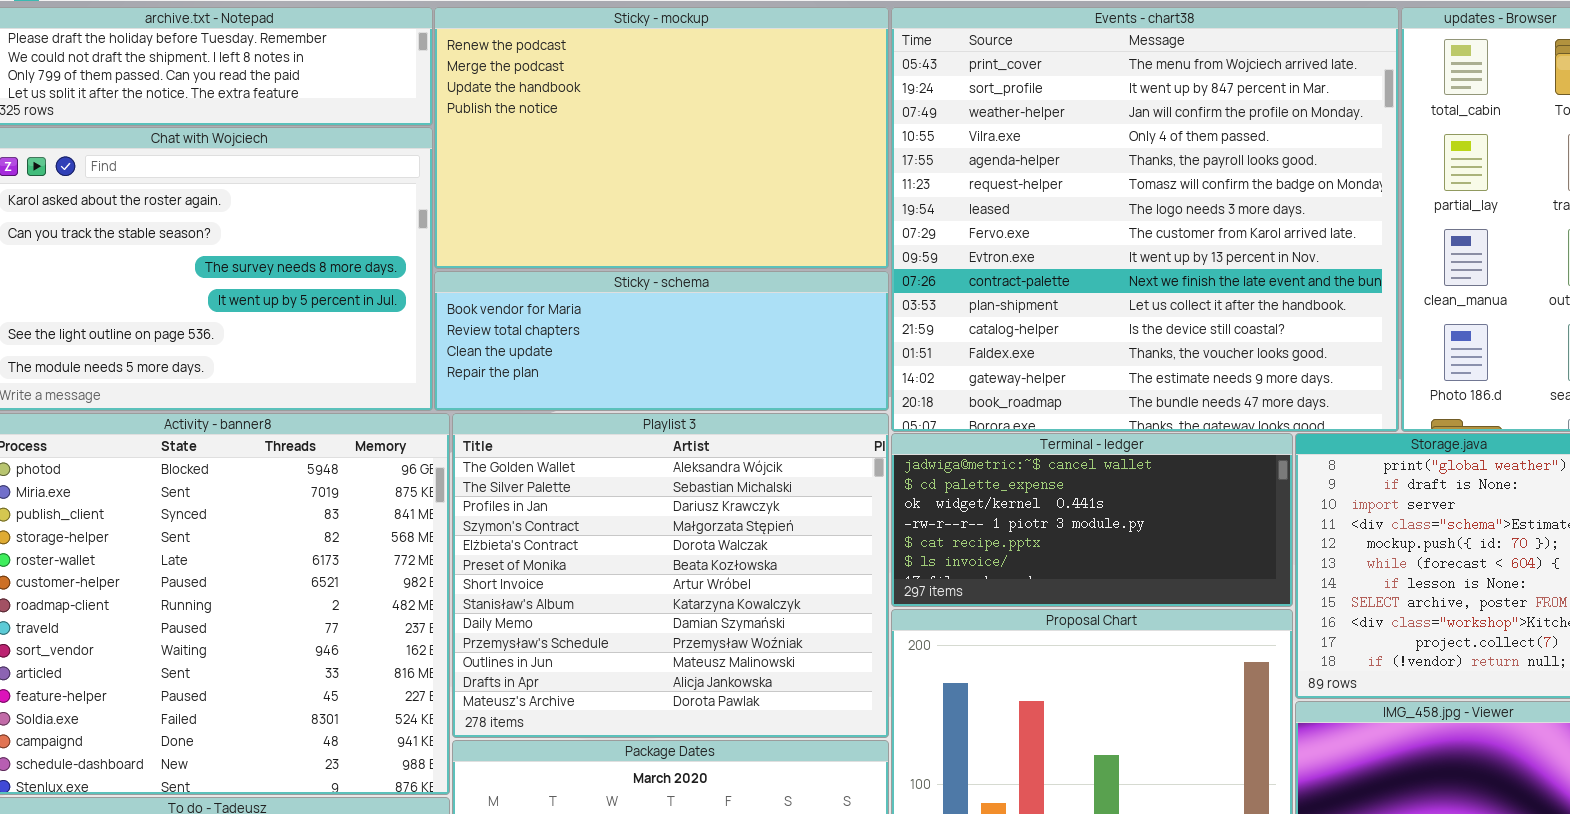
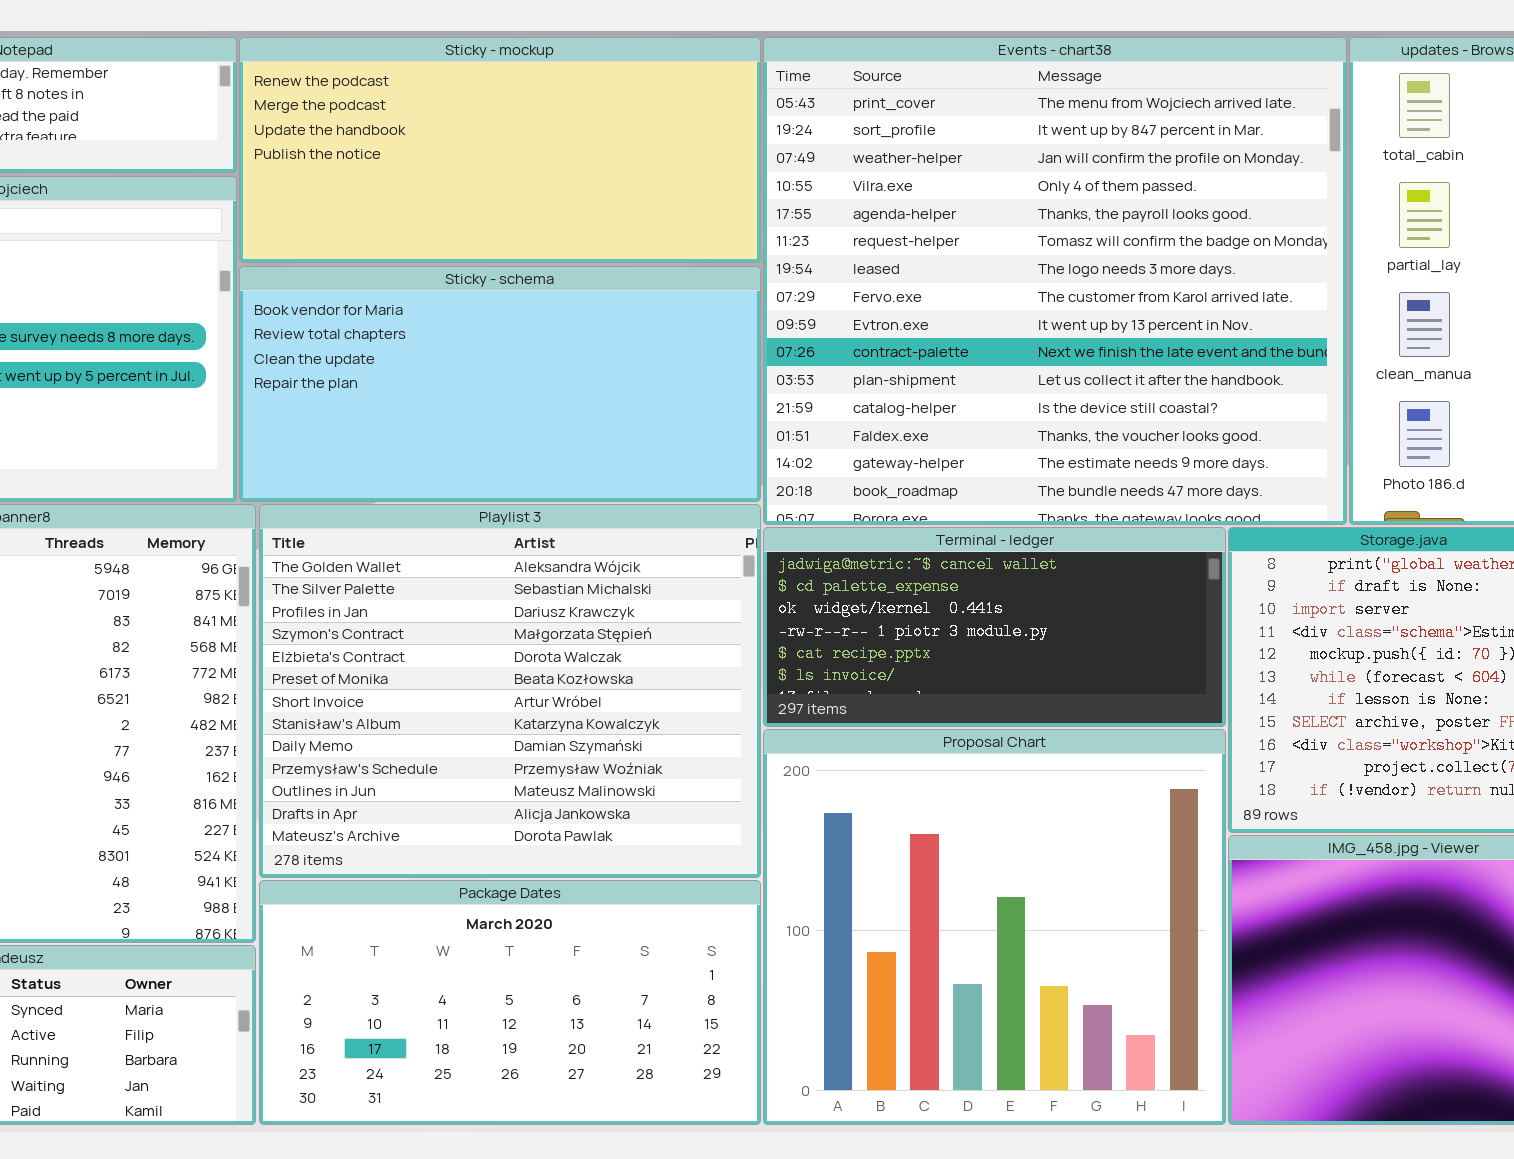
Sticky - mockup: [434,7,889,269] -> [239,37,761,263], resized
Sticky - schema: [434,271,889,411] -> [239,266,761,502], resized

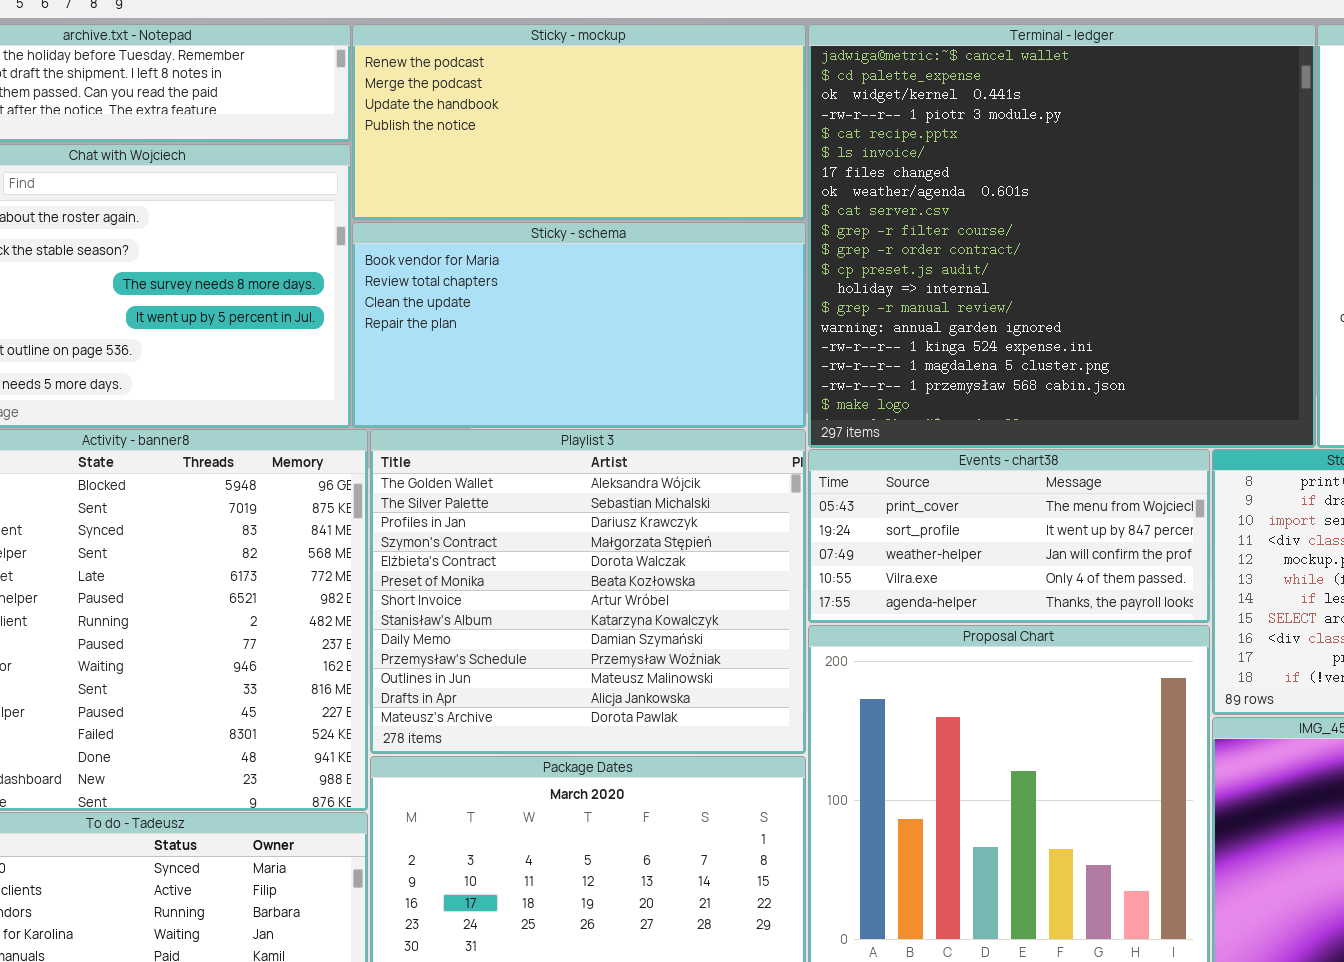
Events - chart38: [763,37,1347,525] -> [808,449,1210,623], moved, resized
Terminal - ledger: [763,527,1226,727] -> [808,24,1316,448], moved, resized

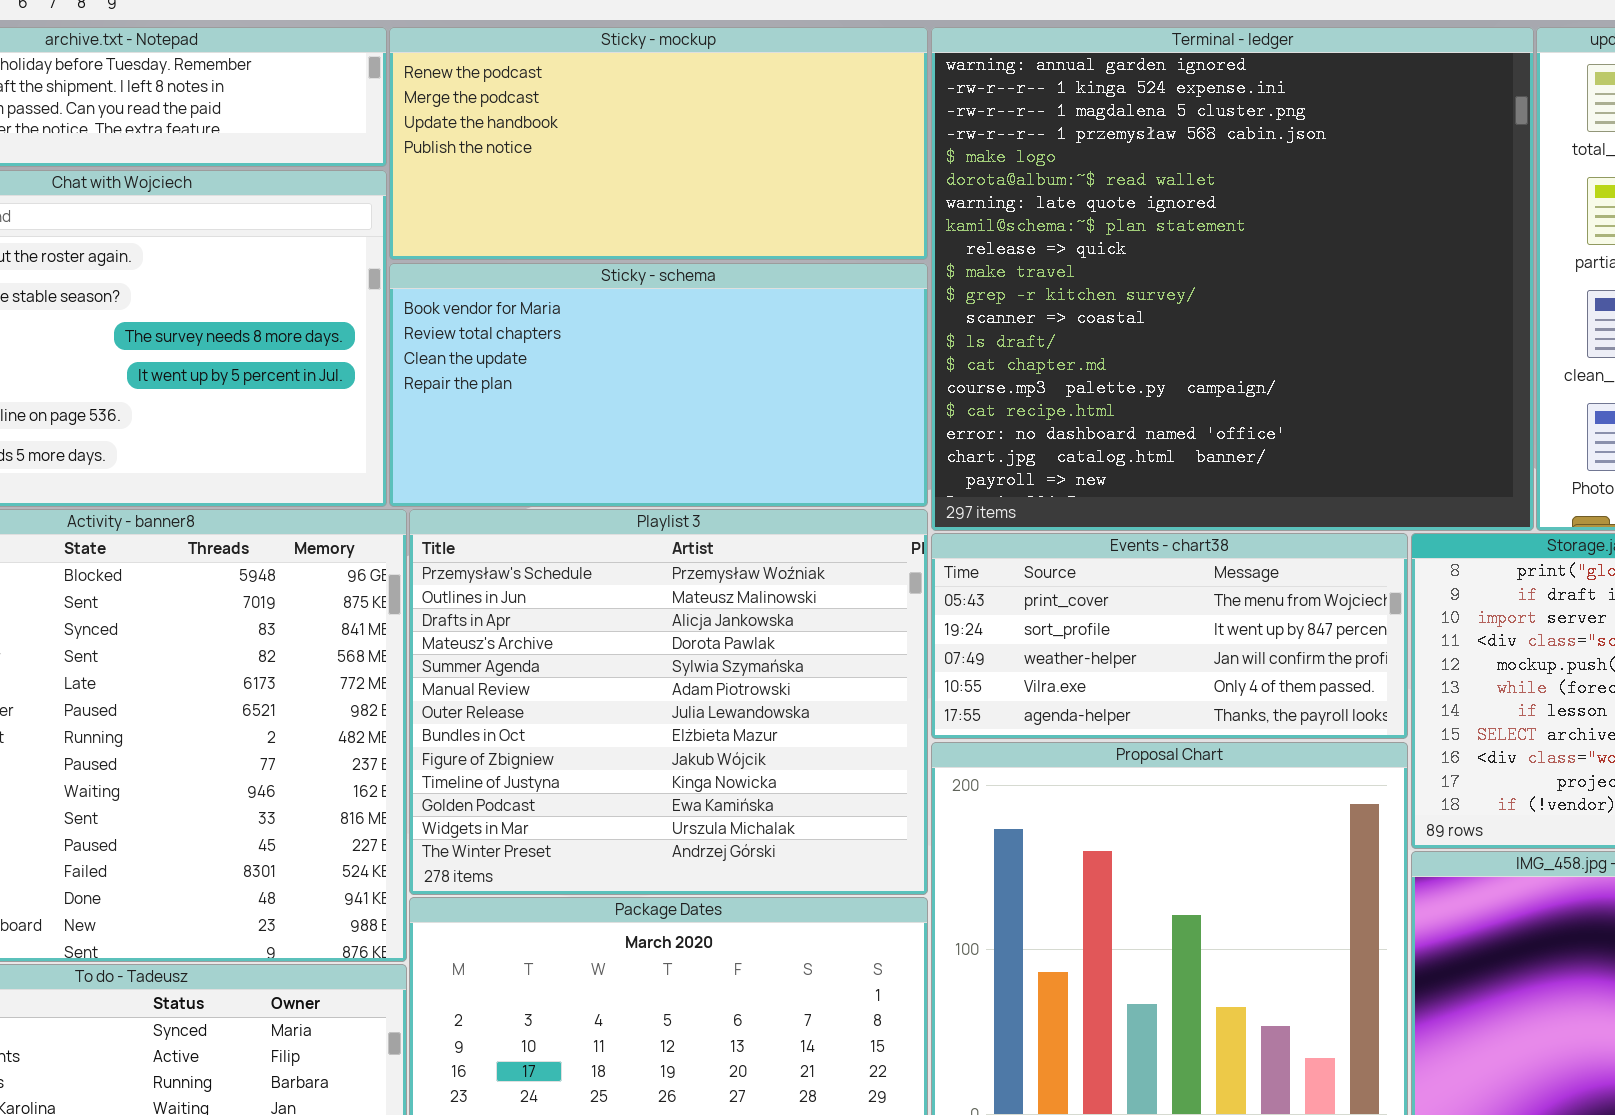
Terminal - ledger: [808,24,1316,448] -> [931,27,1534,531], scrolled down 14 rows
Playlist 3: [370,429,806,754] -> [409,509,928,895], scrolled down 9 rows

